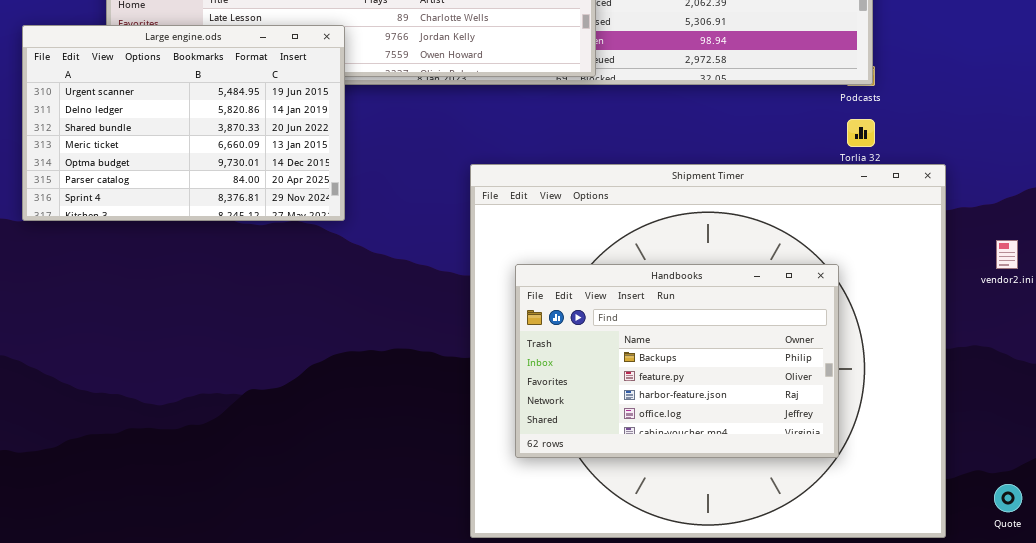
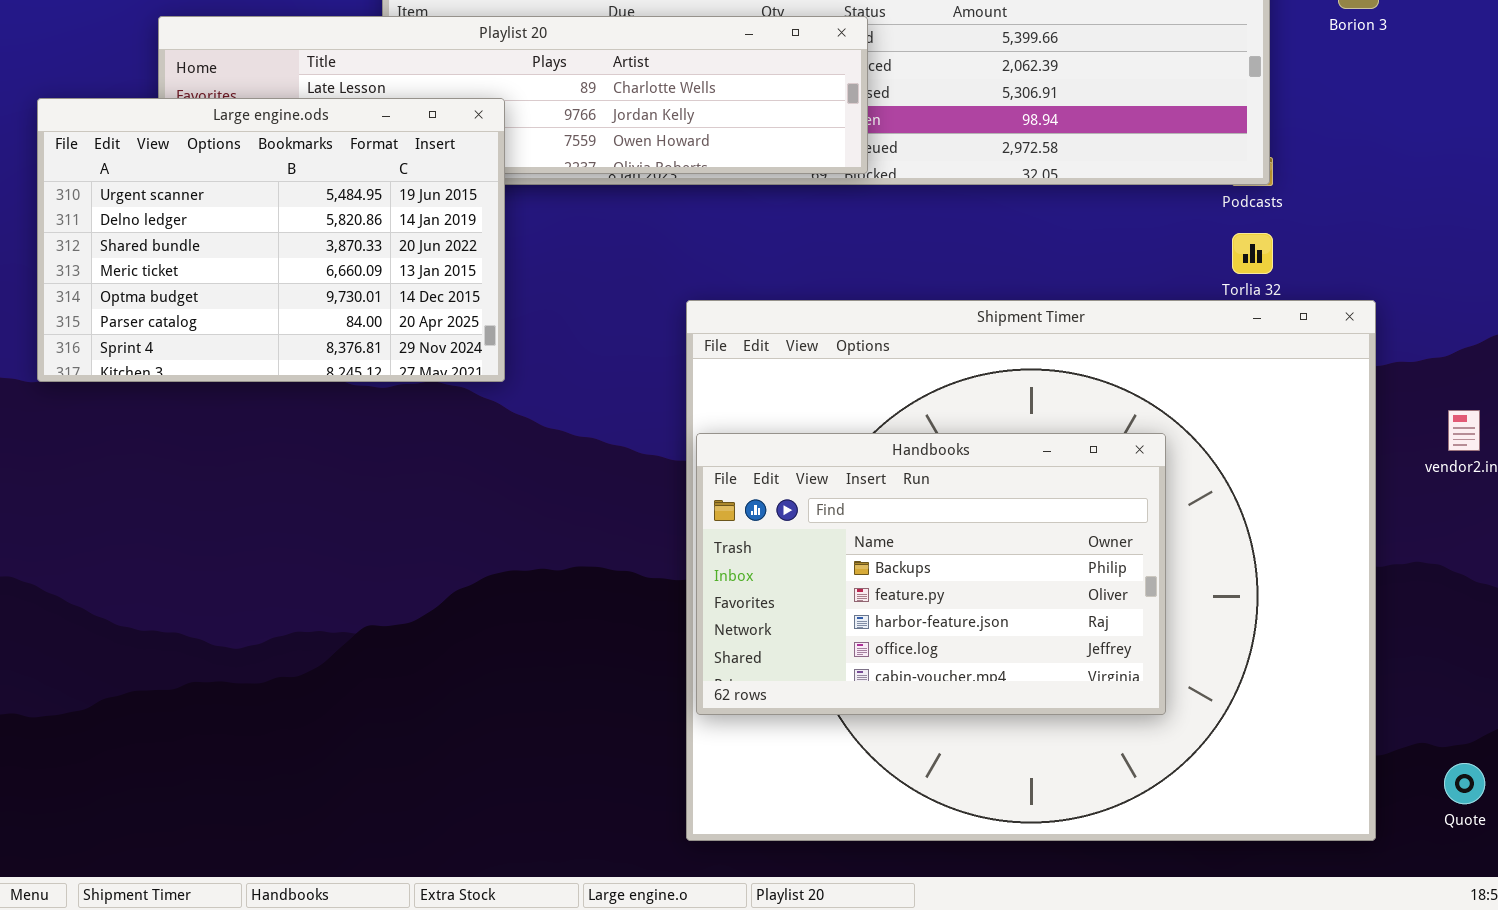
Handbooks: [515,264,839,458] -> [696,433,1166,715], moved

